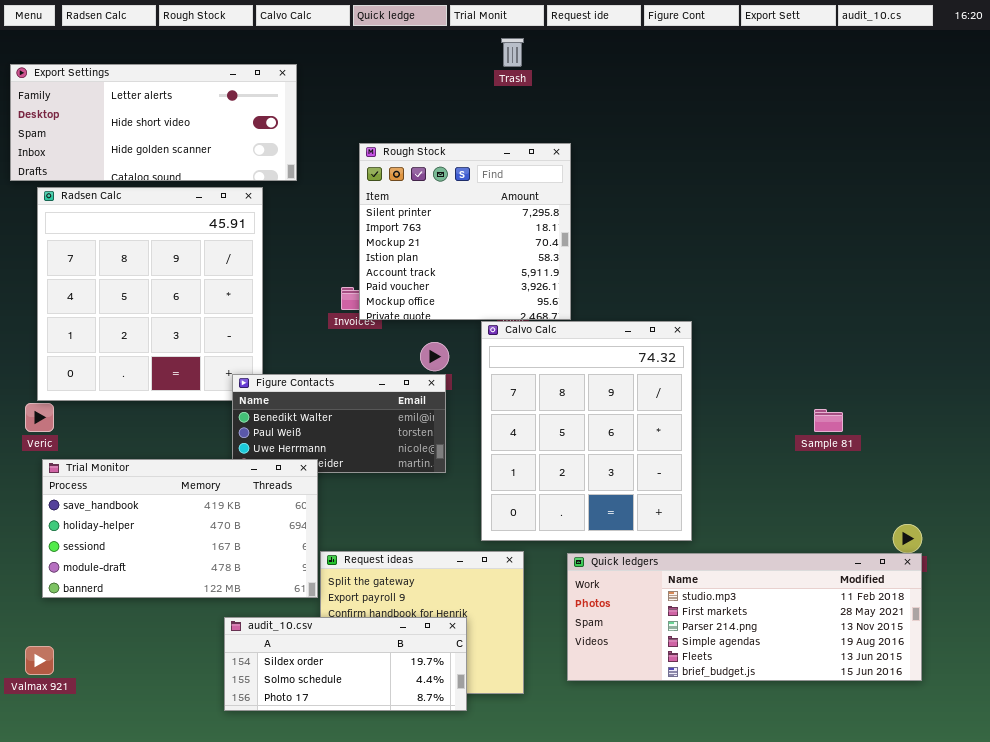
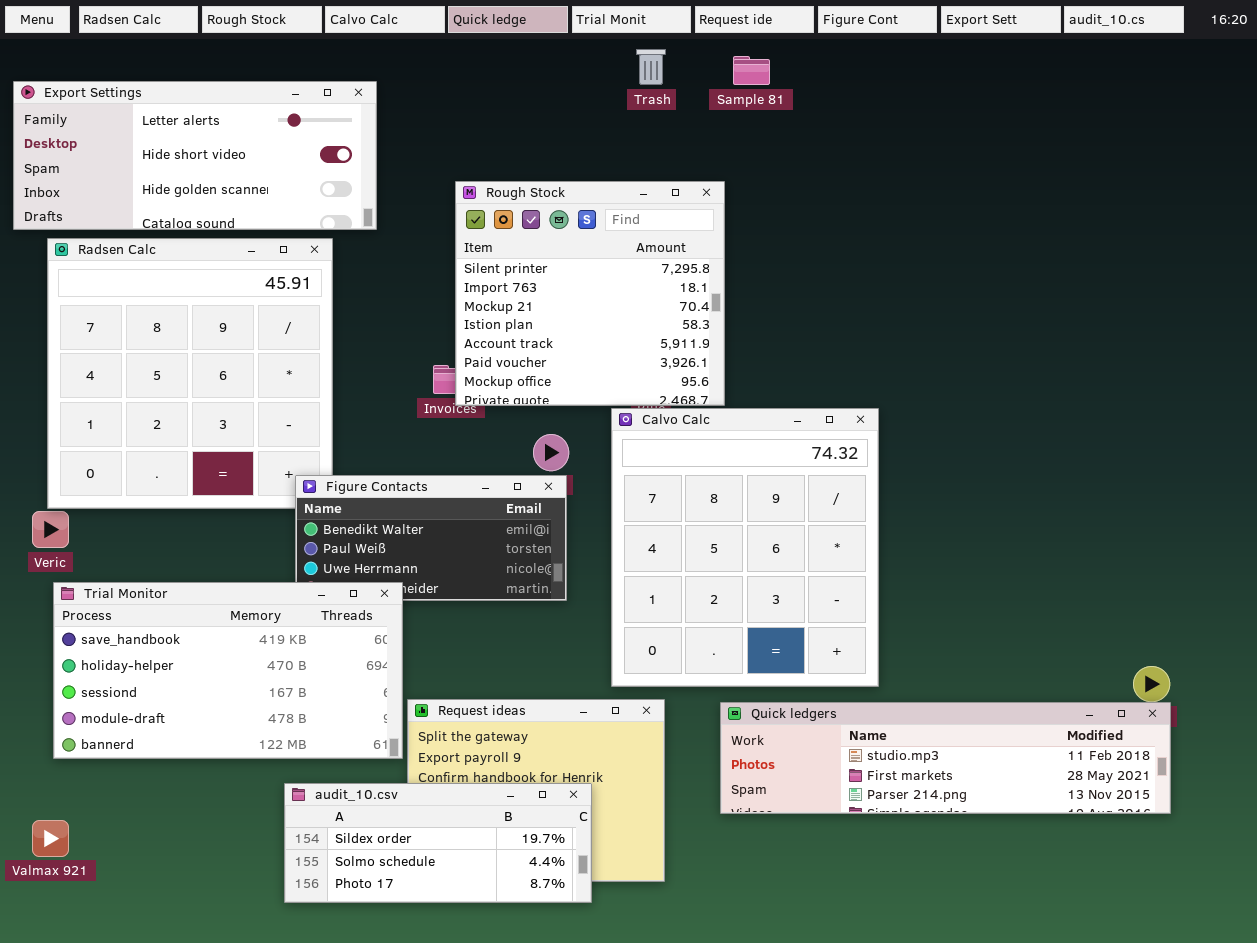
Sample 81: [814,409,843,432] -> [733,56,770,85], moved
Quick ledgers: [567,553,922,681] -> [720,702,1171,814], resized

